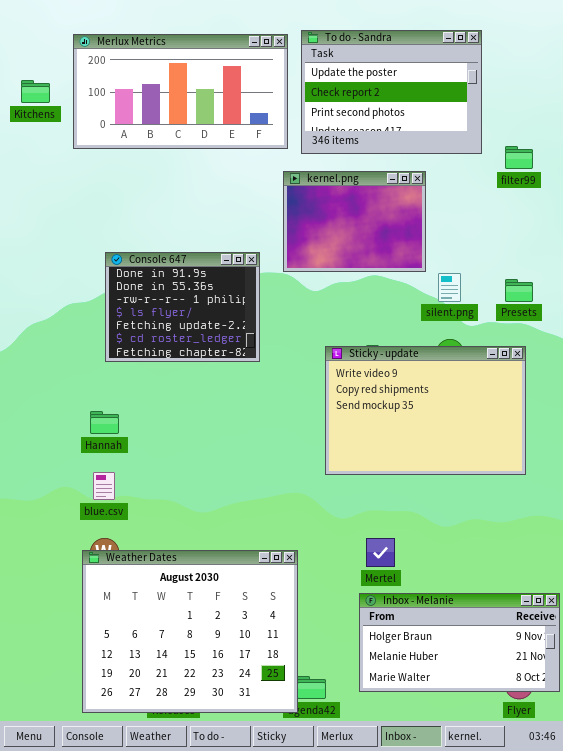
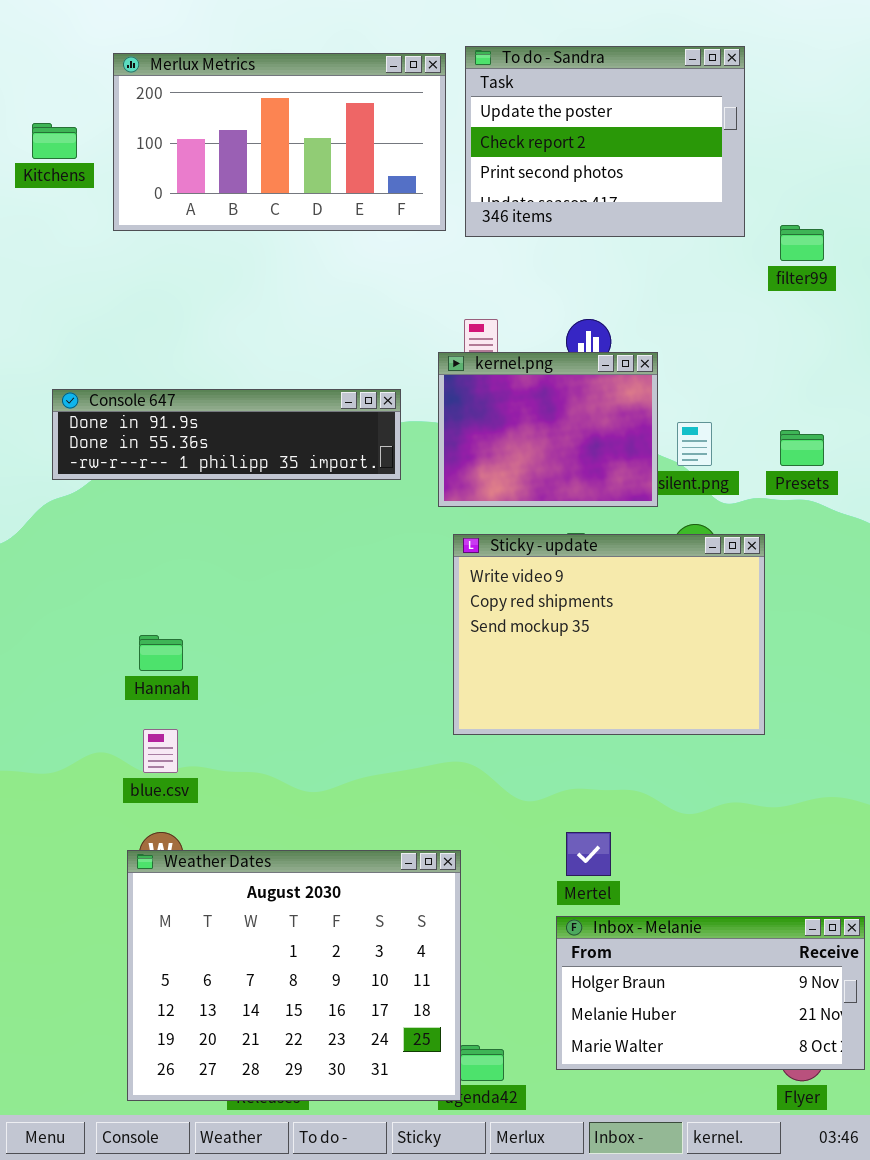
kernel.png: [283,171,426,272] -> [438,352,658,507], moved
Console 647: [105,252,260,362] -> [52,389,401,480], resized
Sticky - update: [325,346,526,475] -> [453,534,765,735], moved

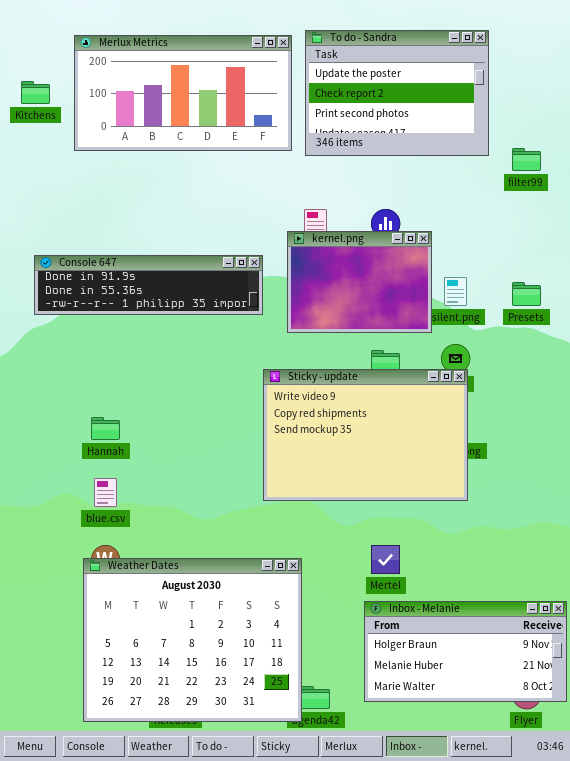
Sticky - update: [453,534,765,735] -> [263,369,468,501], moved

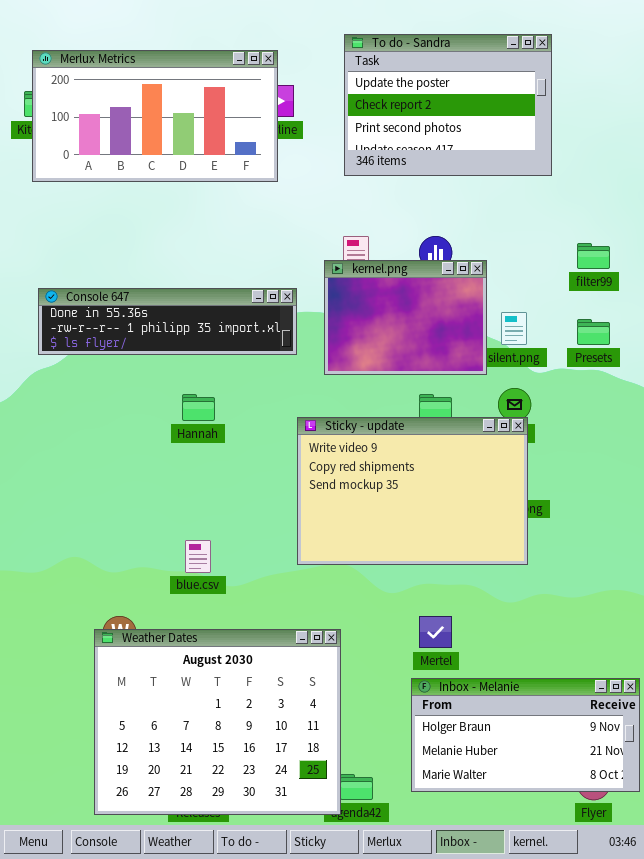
Merlux Metrics: [74,35,292,151] -> [32,50,278,182], moved
filter99: [512,148,541,171] -> [577,243,610,269], moved
Console 647: [34,255,263,315] -> [38,288,297,355], scrolled down 1 row
Hannah: [91,417,120,440] -> [182,394,215,421], moved
blue.csv: [94,478,117,507] -> [185,540,211,573], moved

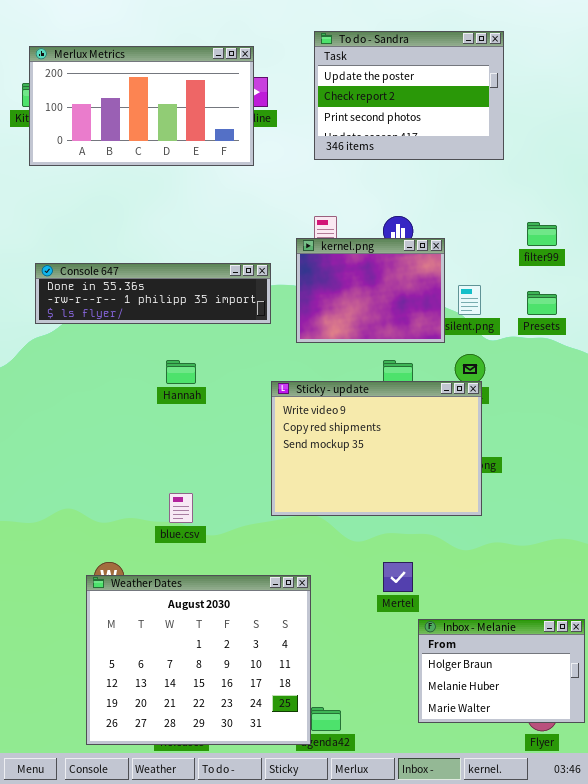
Inbox - Melanie: [411,678,640,792] -> [418,619,585,723], resized

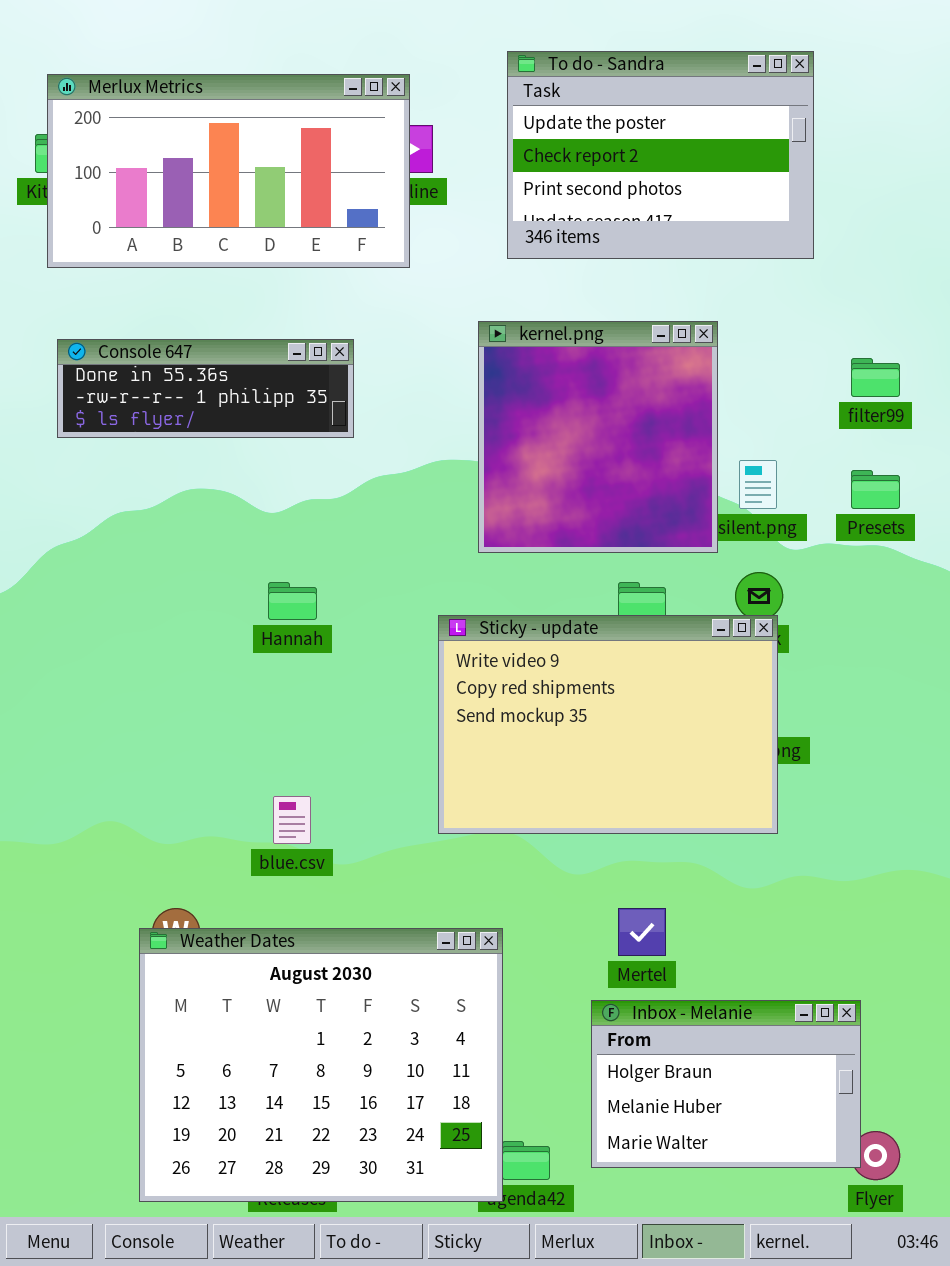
kernel.png: [296,238,445,343] -> [478,321,718,553], resized
Console 647: [35,263,271,324] -> [57,339,354,438], moved, resized
Inbox - Melanie: [418,619,585,723] -> [591,1000,861,1168], moved

